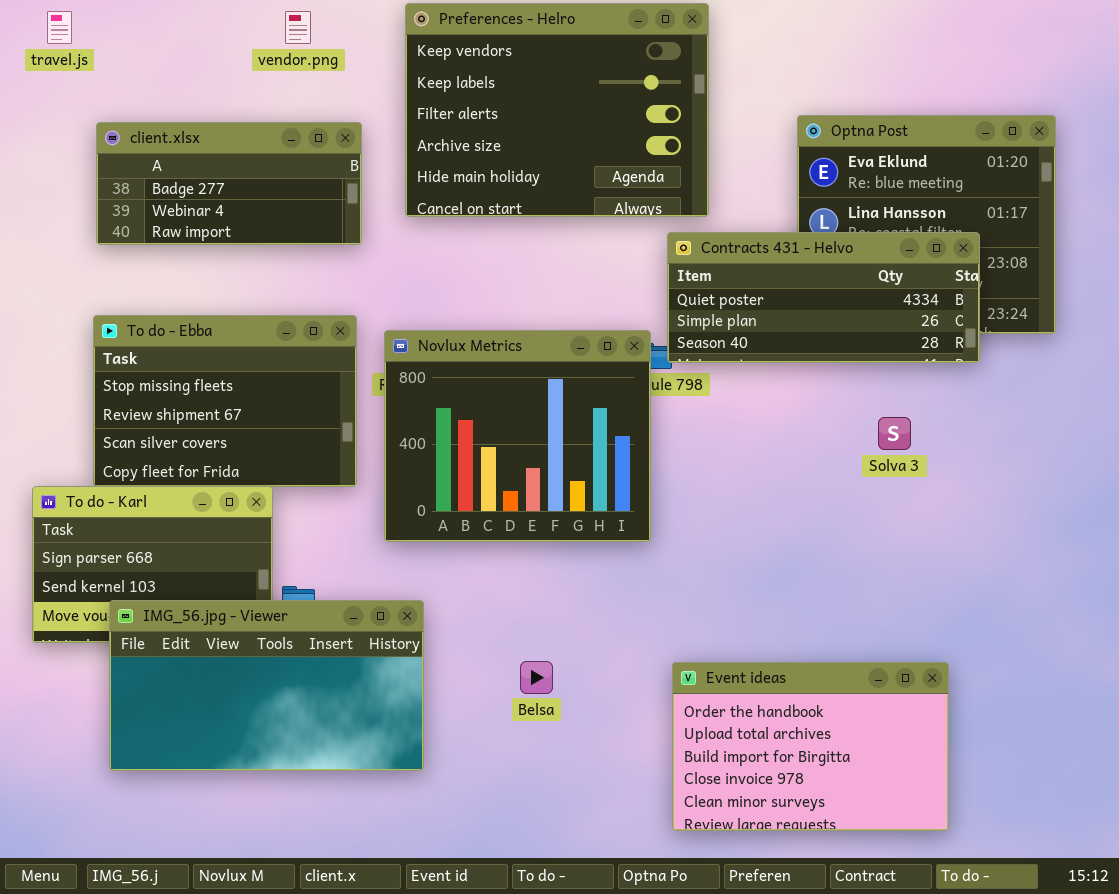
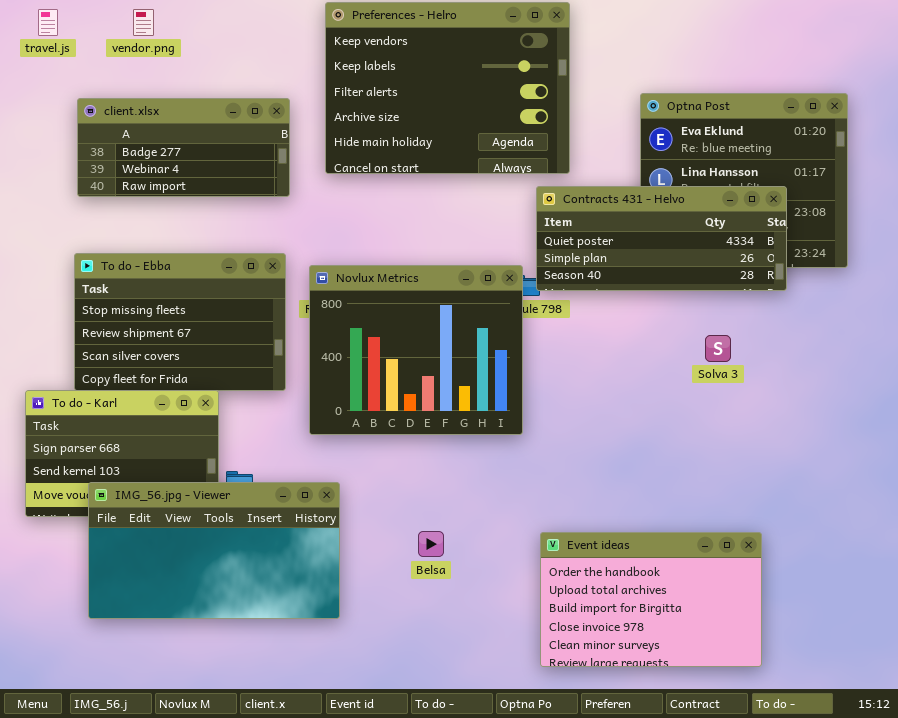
vendor.png: [285,11,311,44] -> [133,9,154,36], moved

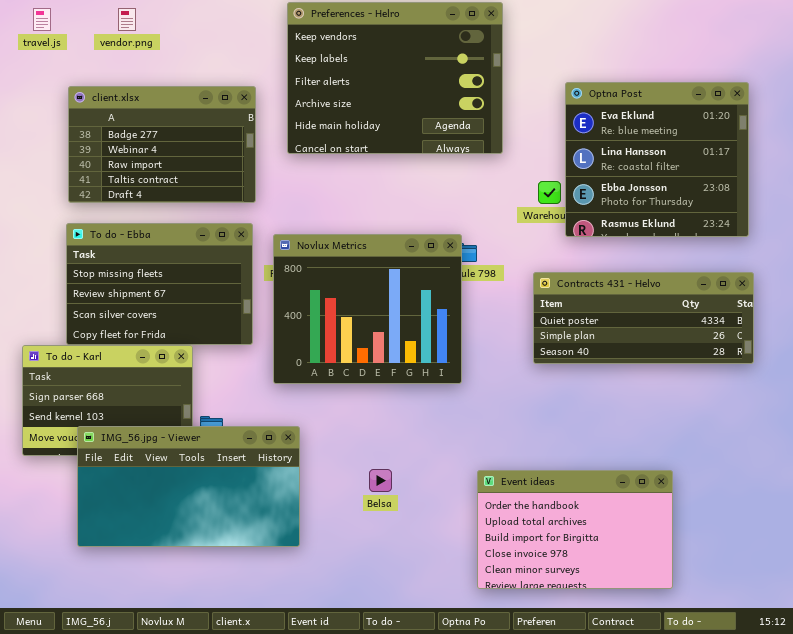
client.xlsx: [77,98,290,197] -> [68,86,256,203], resized
Contracts 431 - Helvo: [536,186,787,291] -> [533,272,754,364], moved

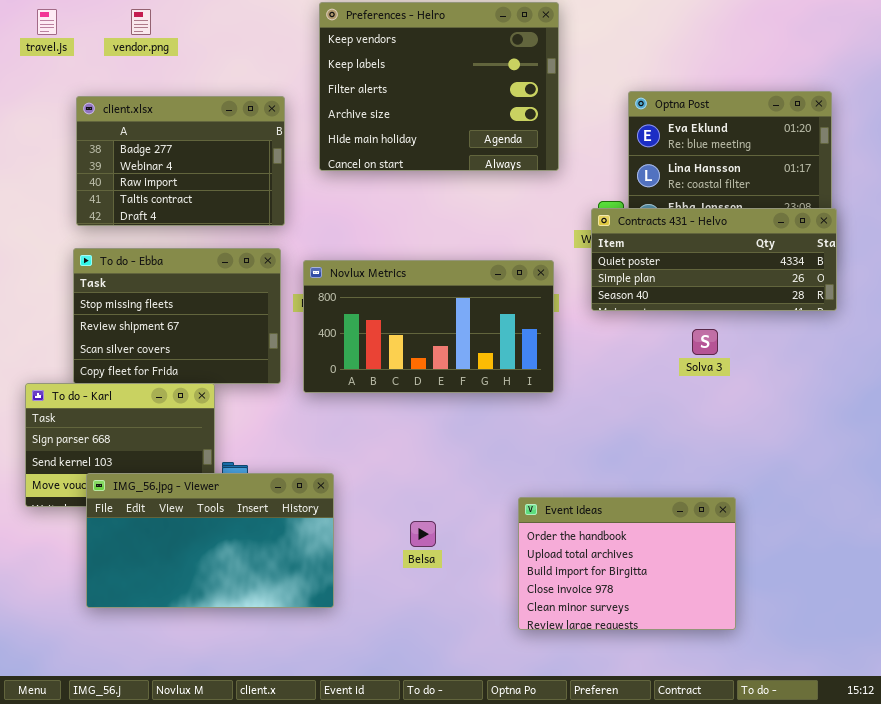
Novlux Metrics: [273,234,462,384] -> [303,260,554,393], resized
Contracts 431 - Helvo: [533,272,754,364] -> [591,208,837,311], moved
Event ideas: [477,470,673,589] -> [518,497,736,630], moved

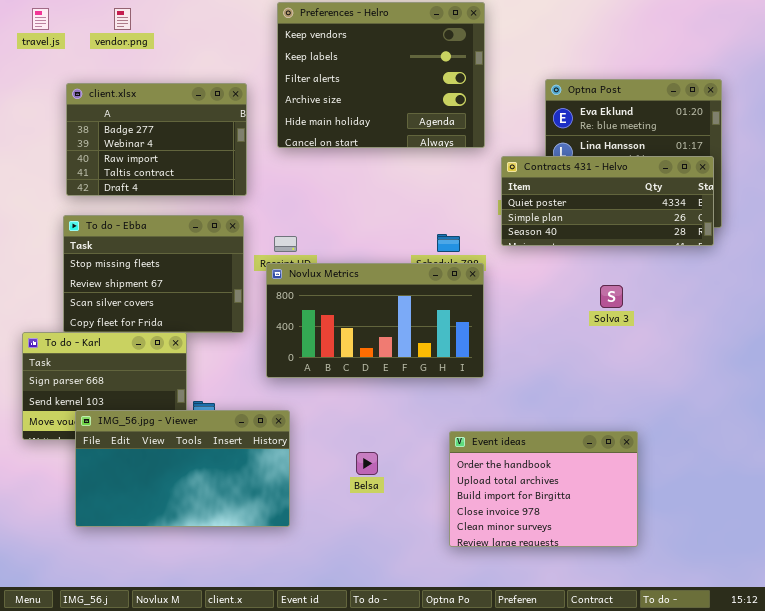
Contracts 431 - Helvo: [591,208,837,311] -> [501,156,714,246], moved
Novlux Metrics: [303,260,554,393] -> [266,263,484,378], moved

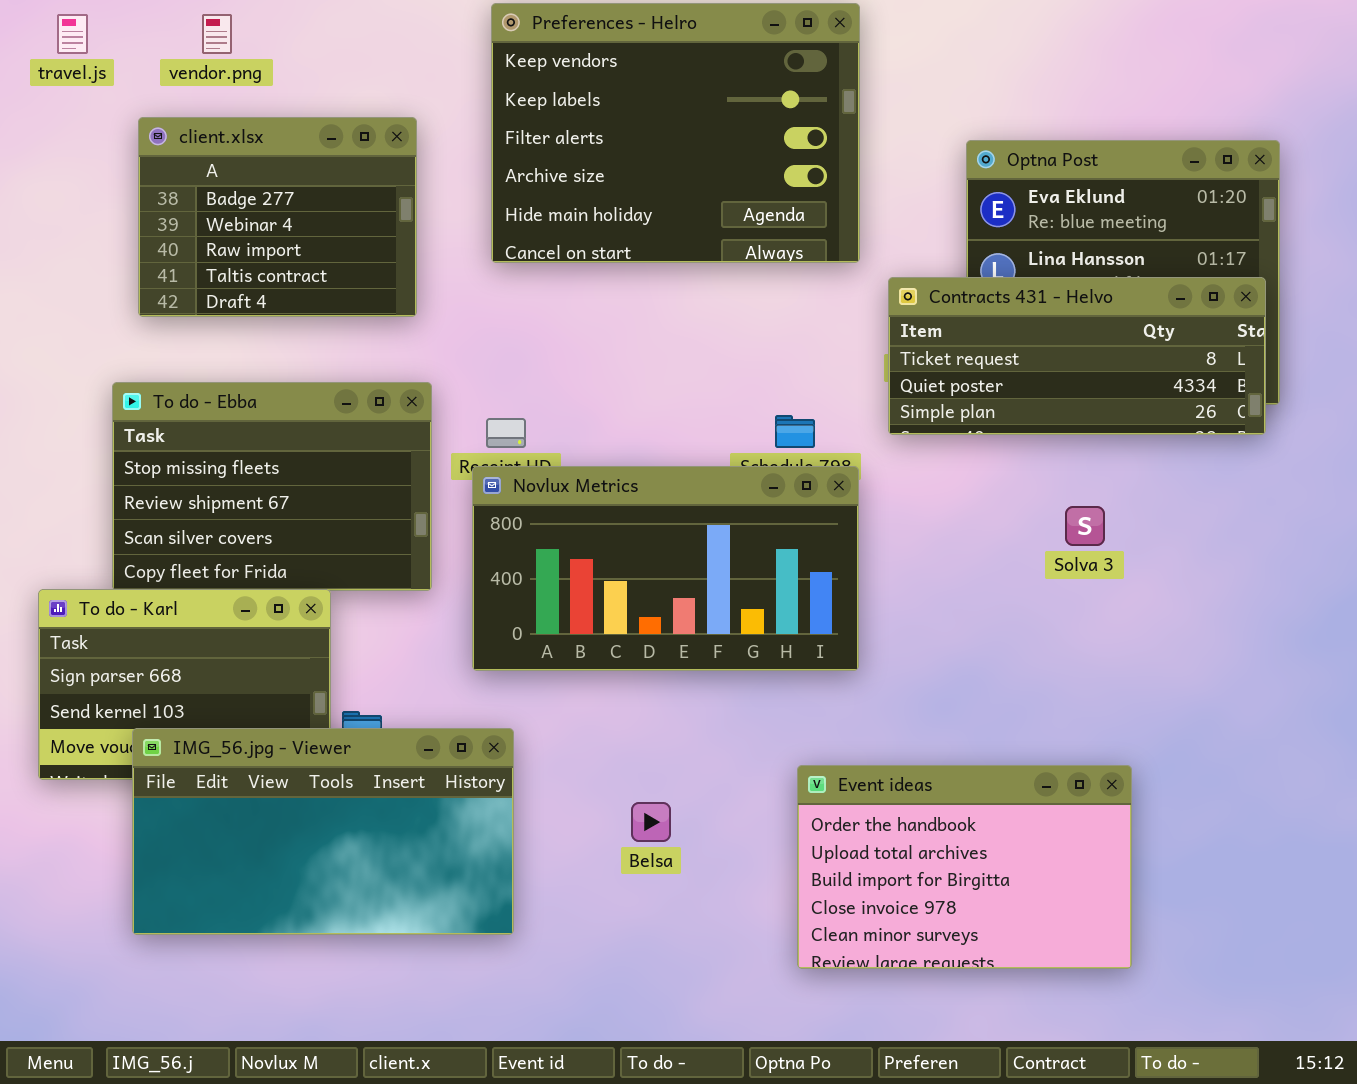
client.xlsx: [66,83,247,196] -> [138,117,417,317], moved, resized
Contracts 431 - Helvo: [501,156,714,246] -> [888,277,1266,435], scrolled up 1 row

